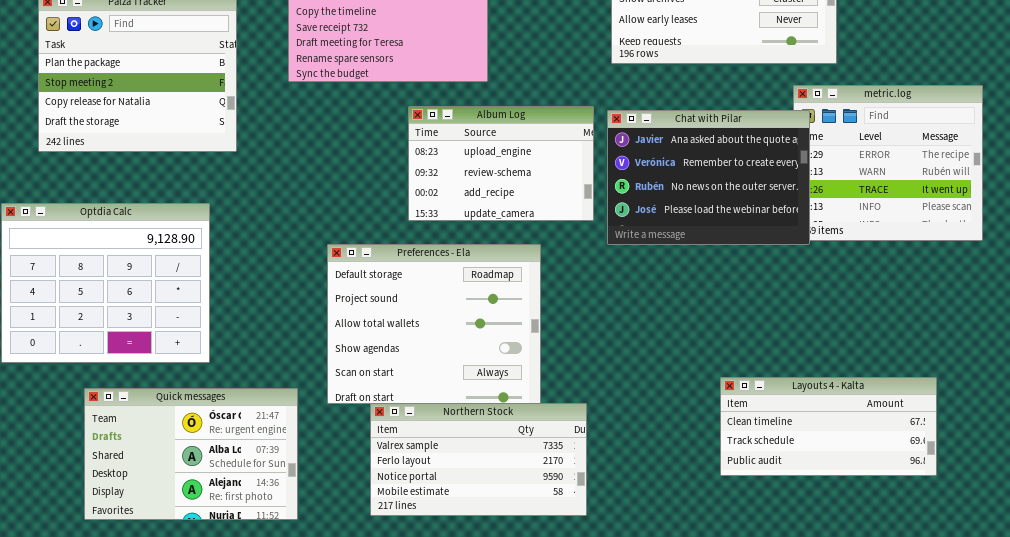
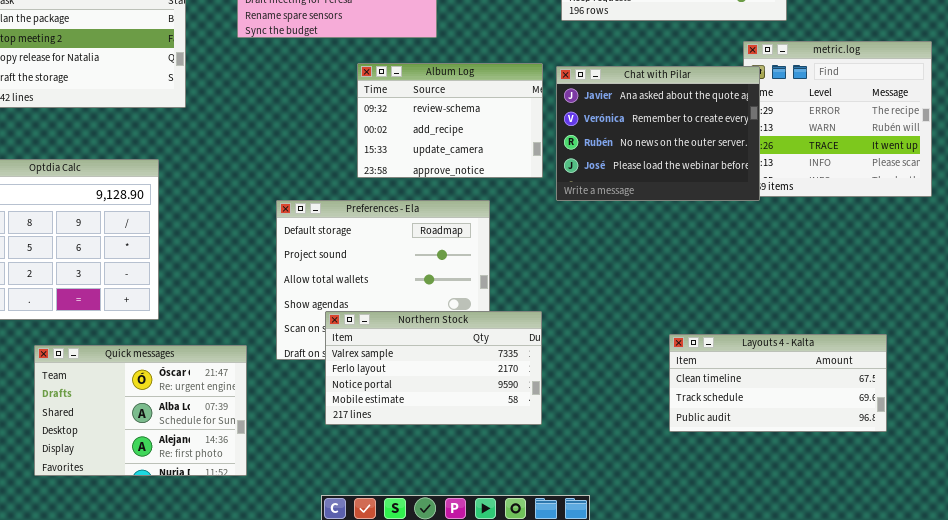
Album Log: [408,106,594,221] -> [357,63,543,178], scrolled down 1 row
Northern Stock: [370,403,587,516] -> [325,311,542,425], moved

